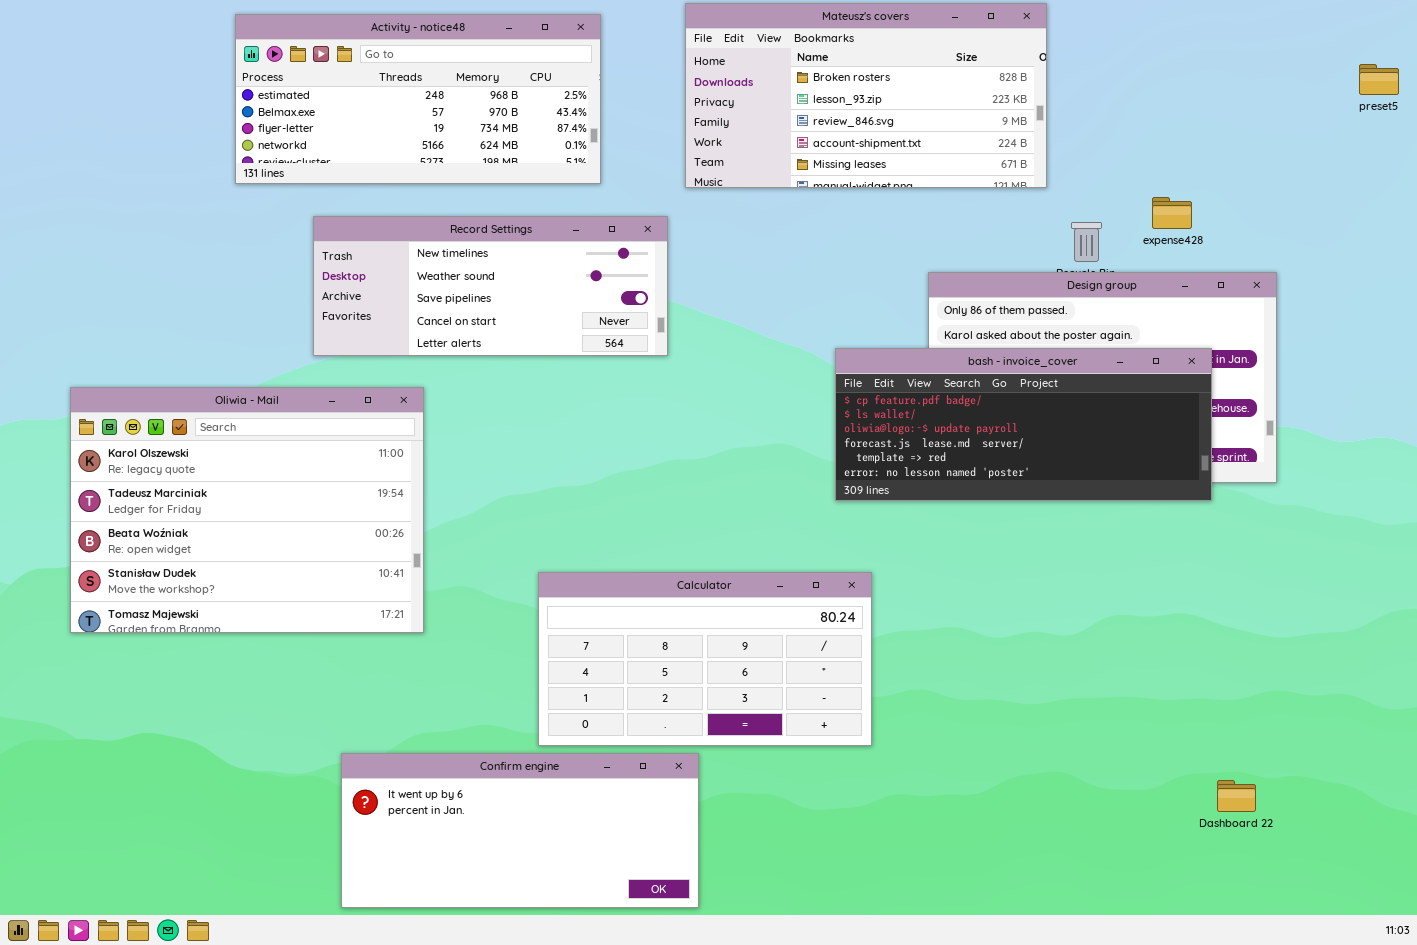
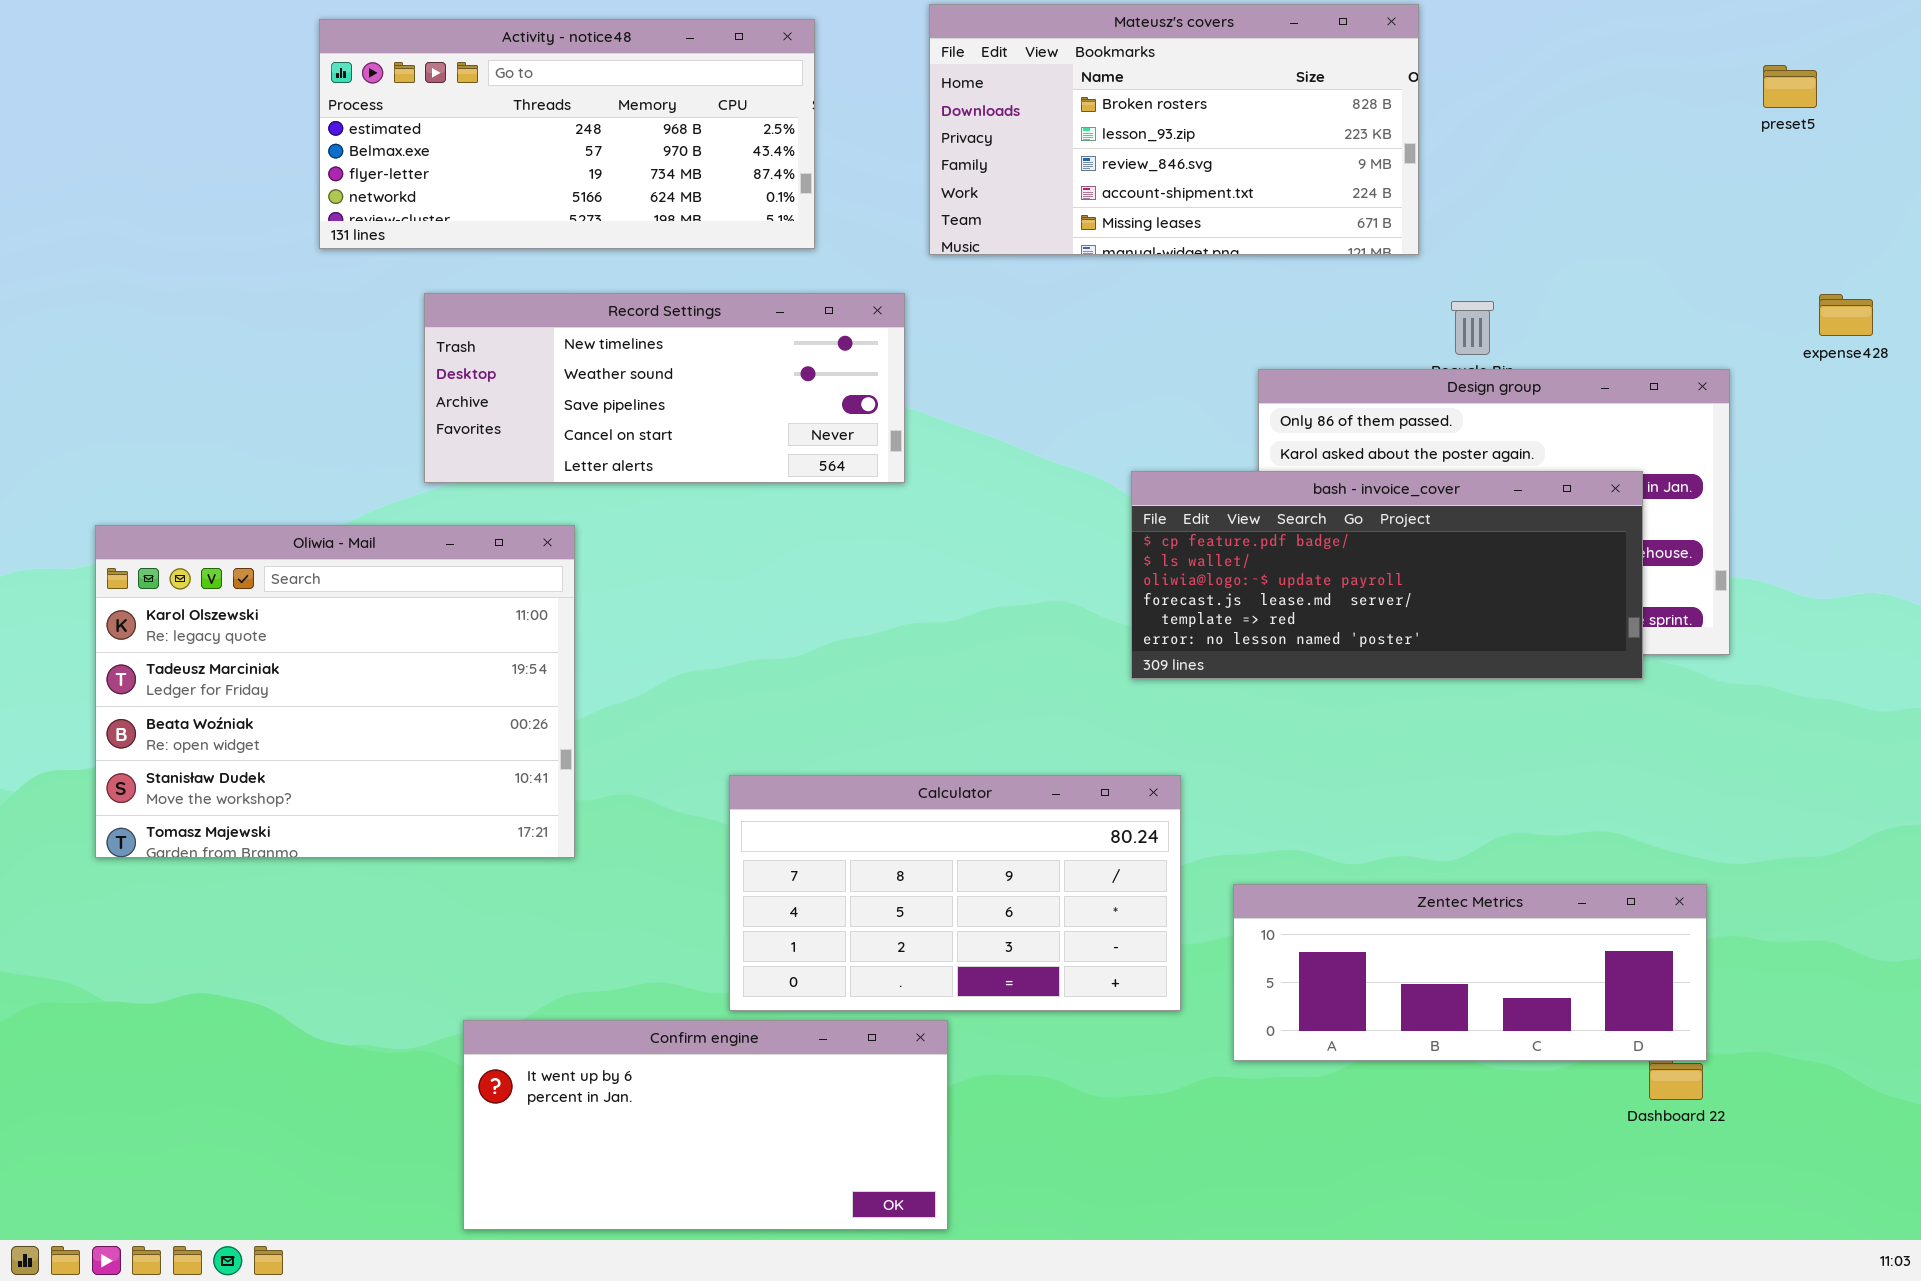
preset5: [1359,64,1399,95] -> [1763,65,1817,108], moved
expense428: [1152,197,1192,229] -> [1819,294,1873,336], moved
Zentec Metrics: none -> [1233,884,1707,1061], opened

